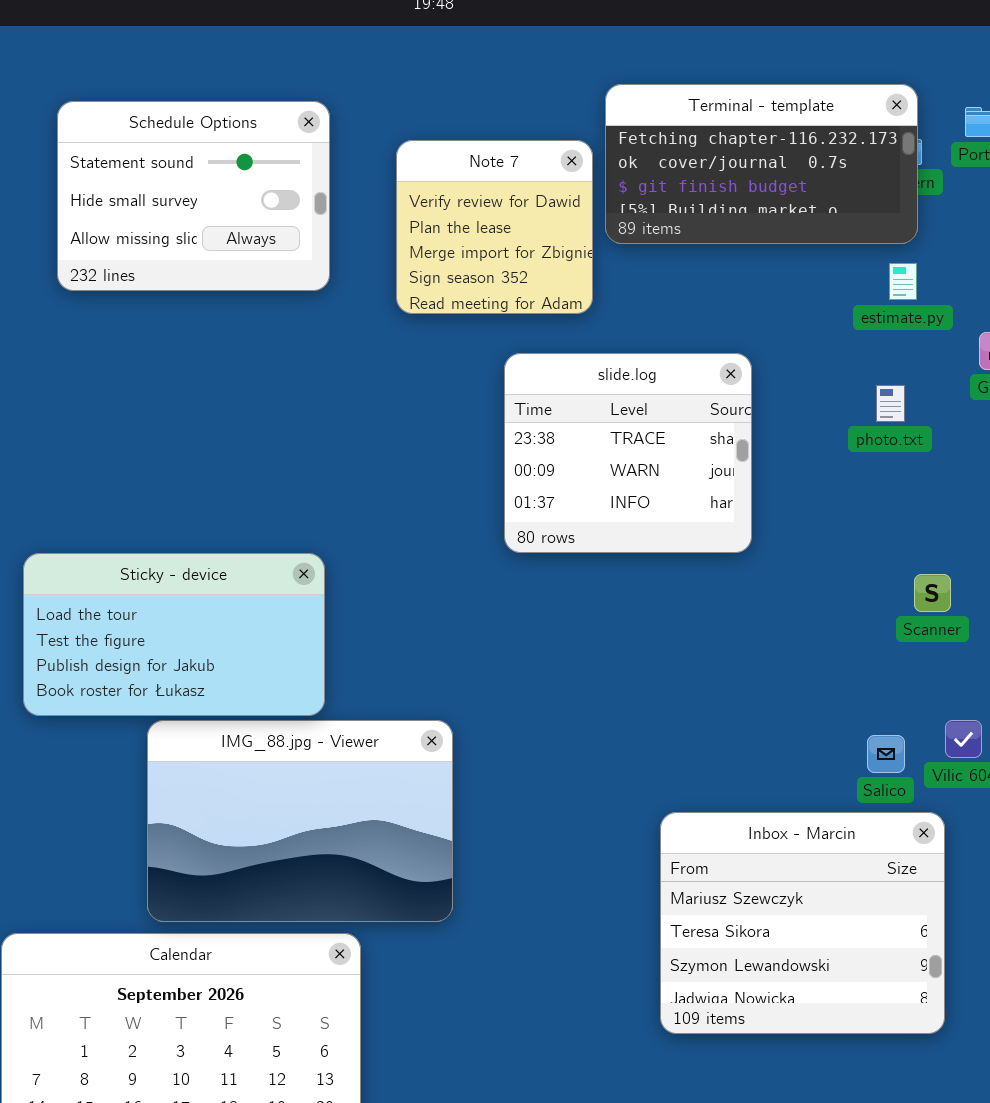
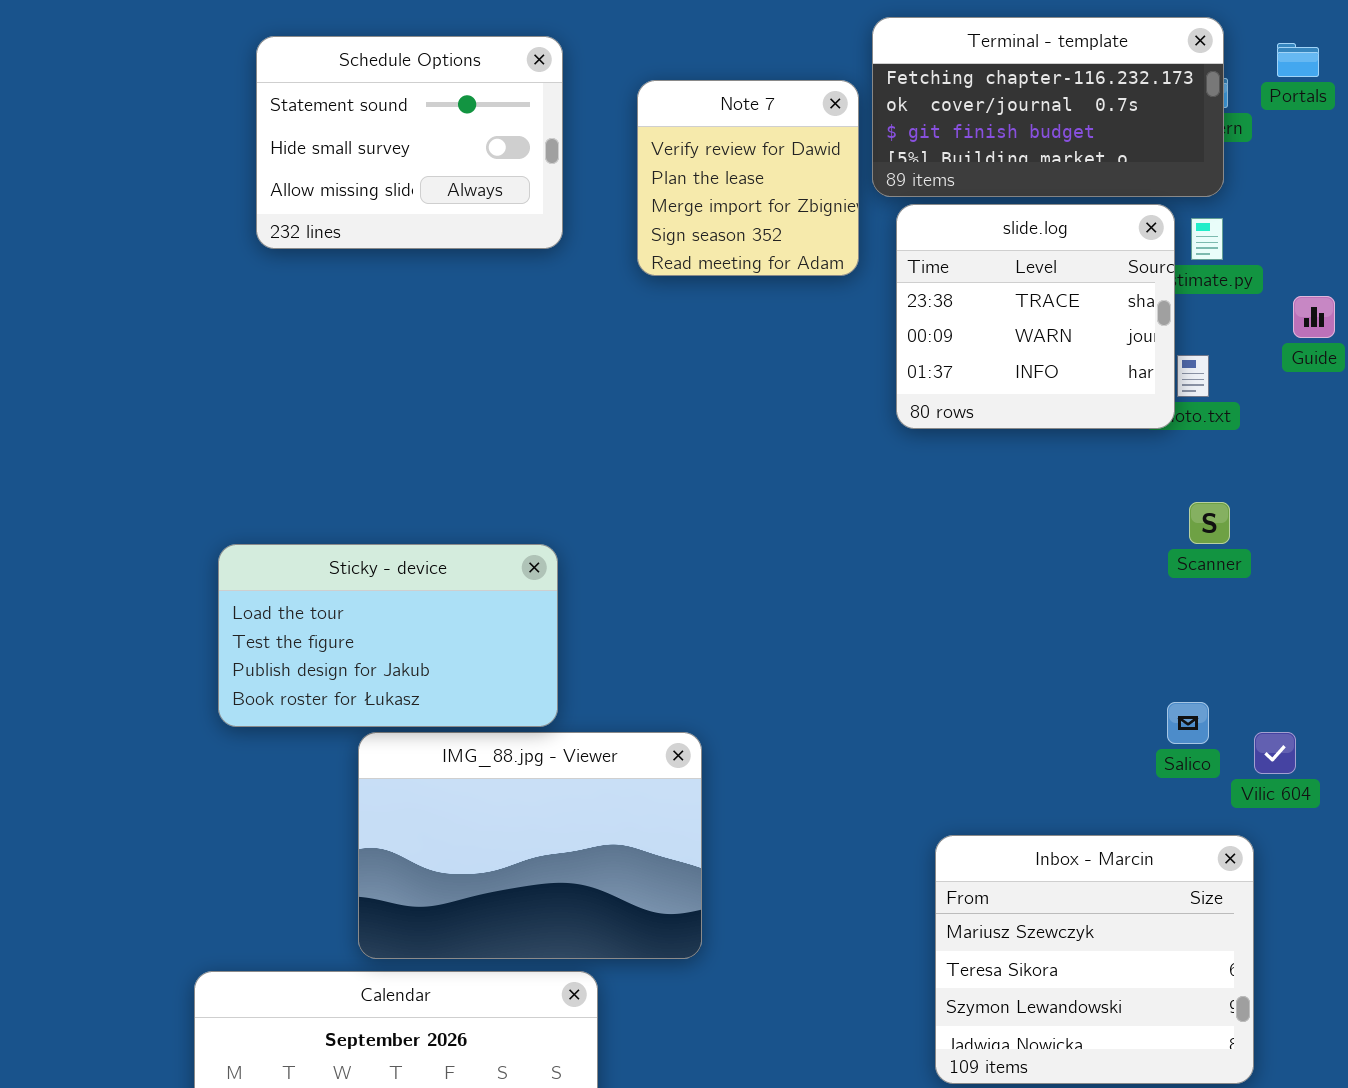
slide.log: [504,353,752,553] -> [896,204,1175,429], moved
Scanner: [914,574,951,612] -> [1189,502,1230,544], moved
Salico: [867,735,905,773] -> [1167,702,1209,744], moved

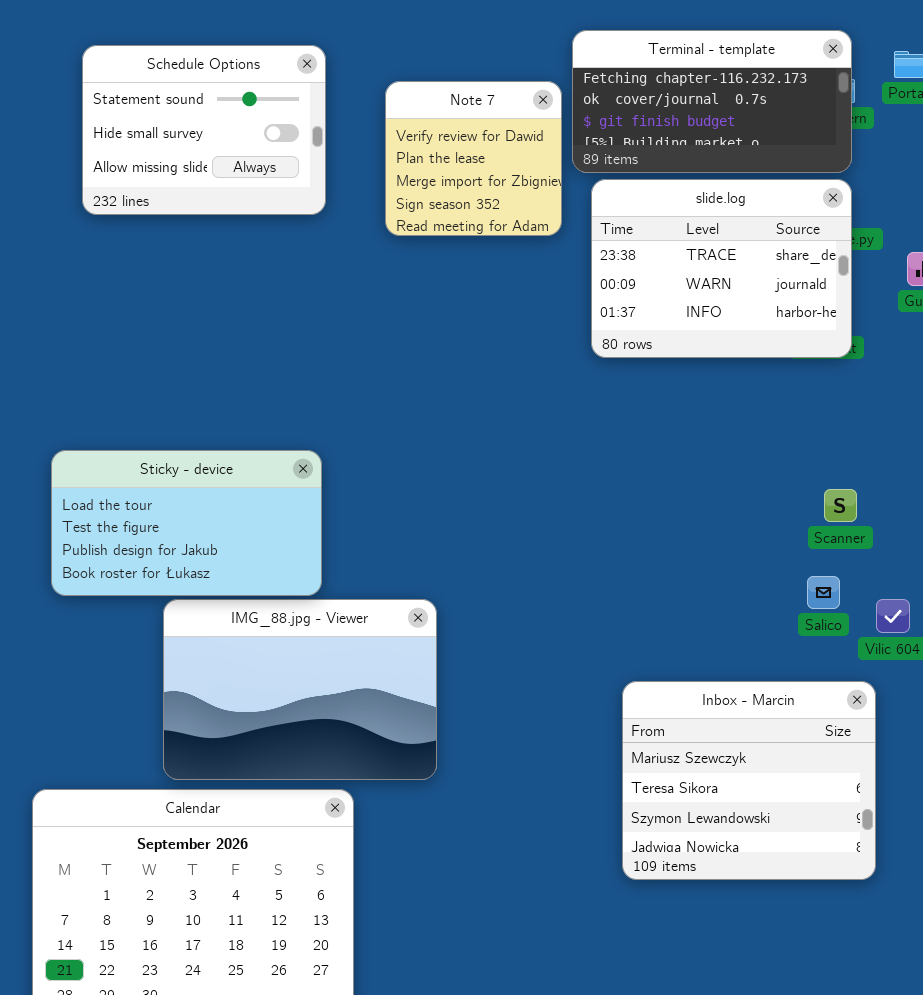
slide.log: [896,204,1175,429] -> [591,179,852,358], resized
Scanner: [1189,502,1230,544] -> [824,489,857,522], moved

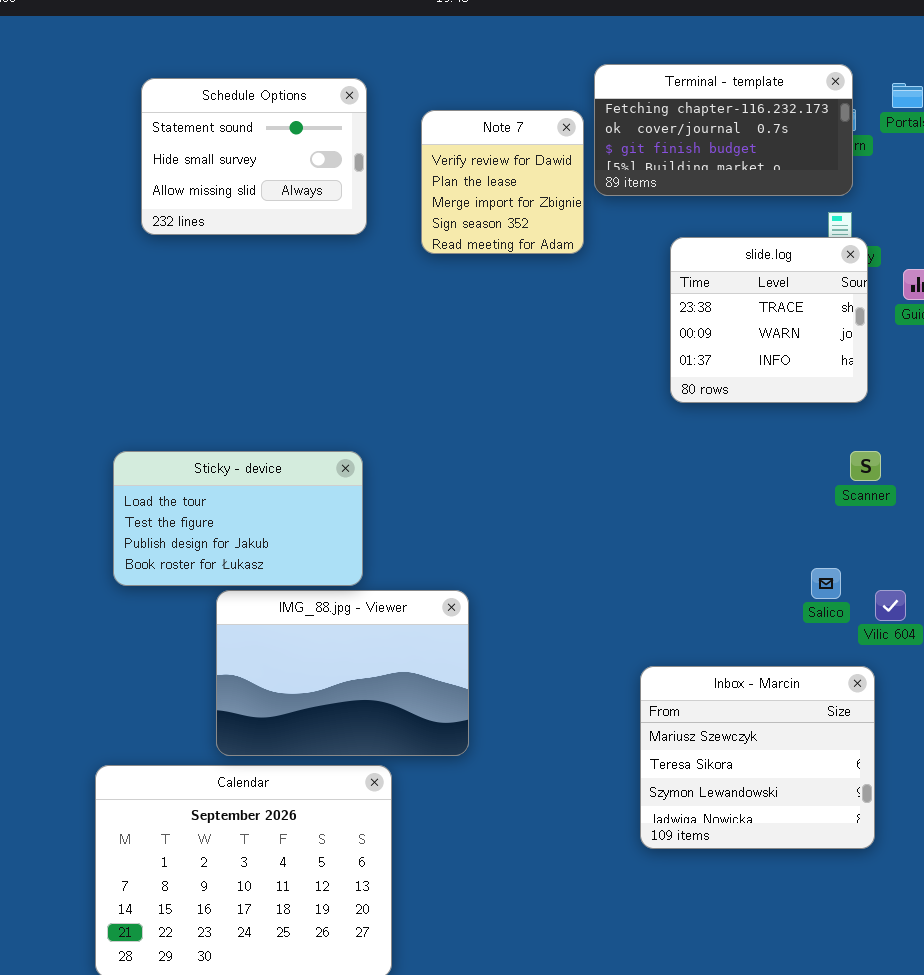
slide.log: [591,179,852,358] -> [670,237,868,403], moved, resized
Scanner: [824,489,857,522] -> [850,451,881,481], moved

